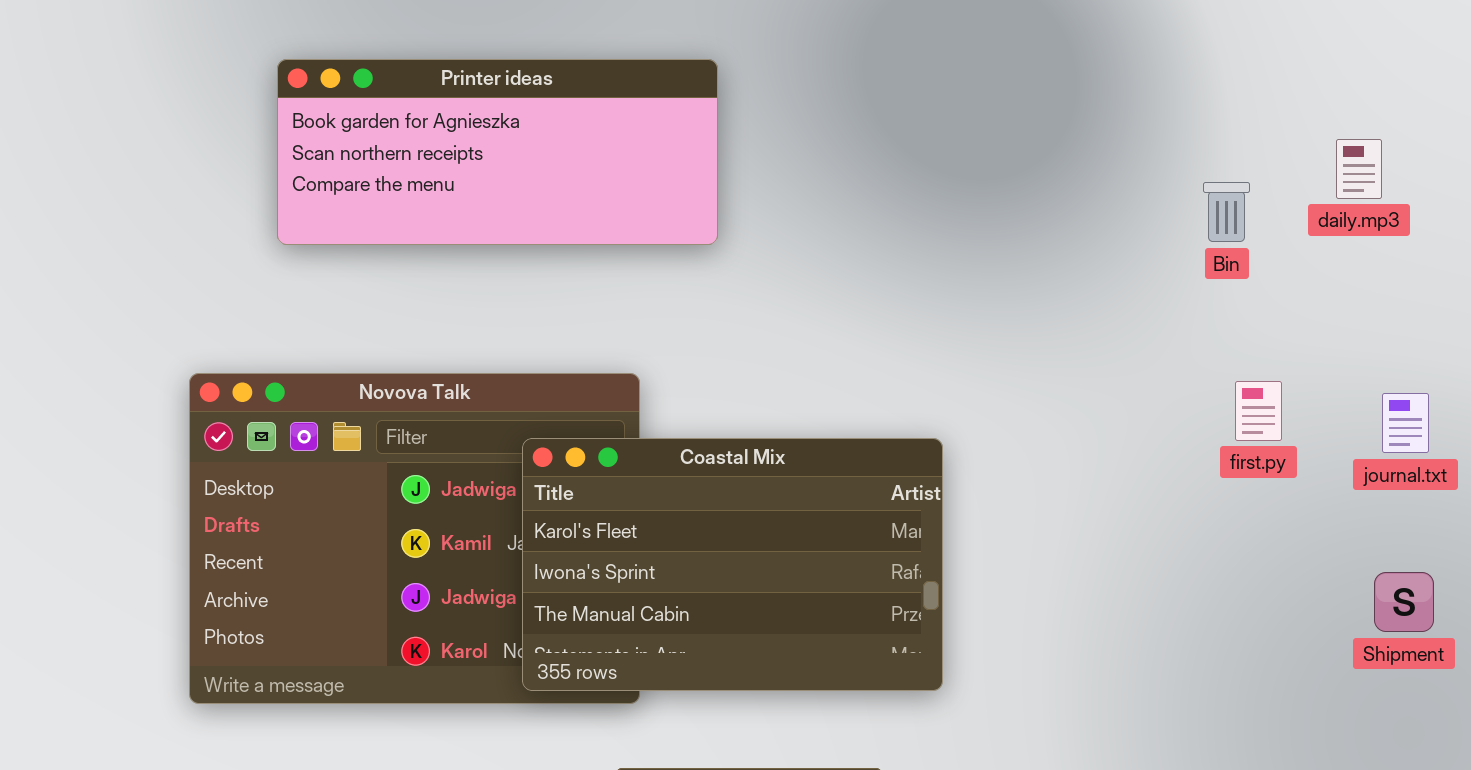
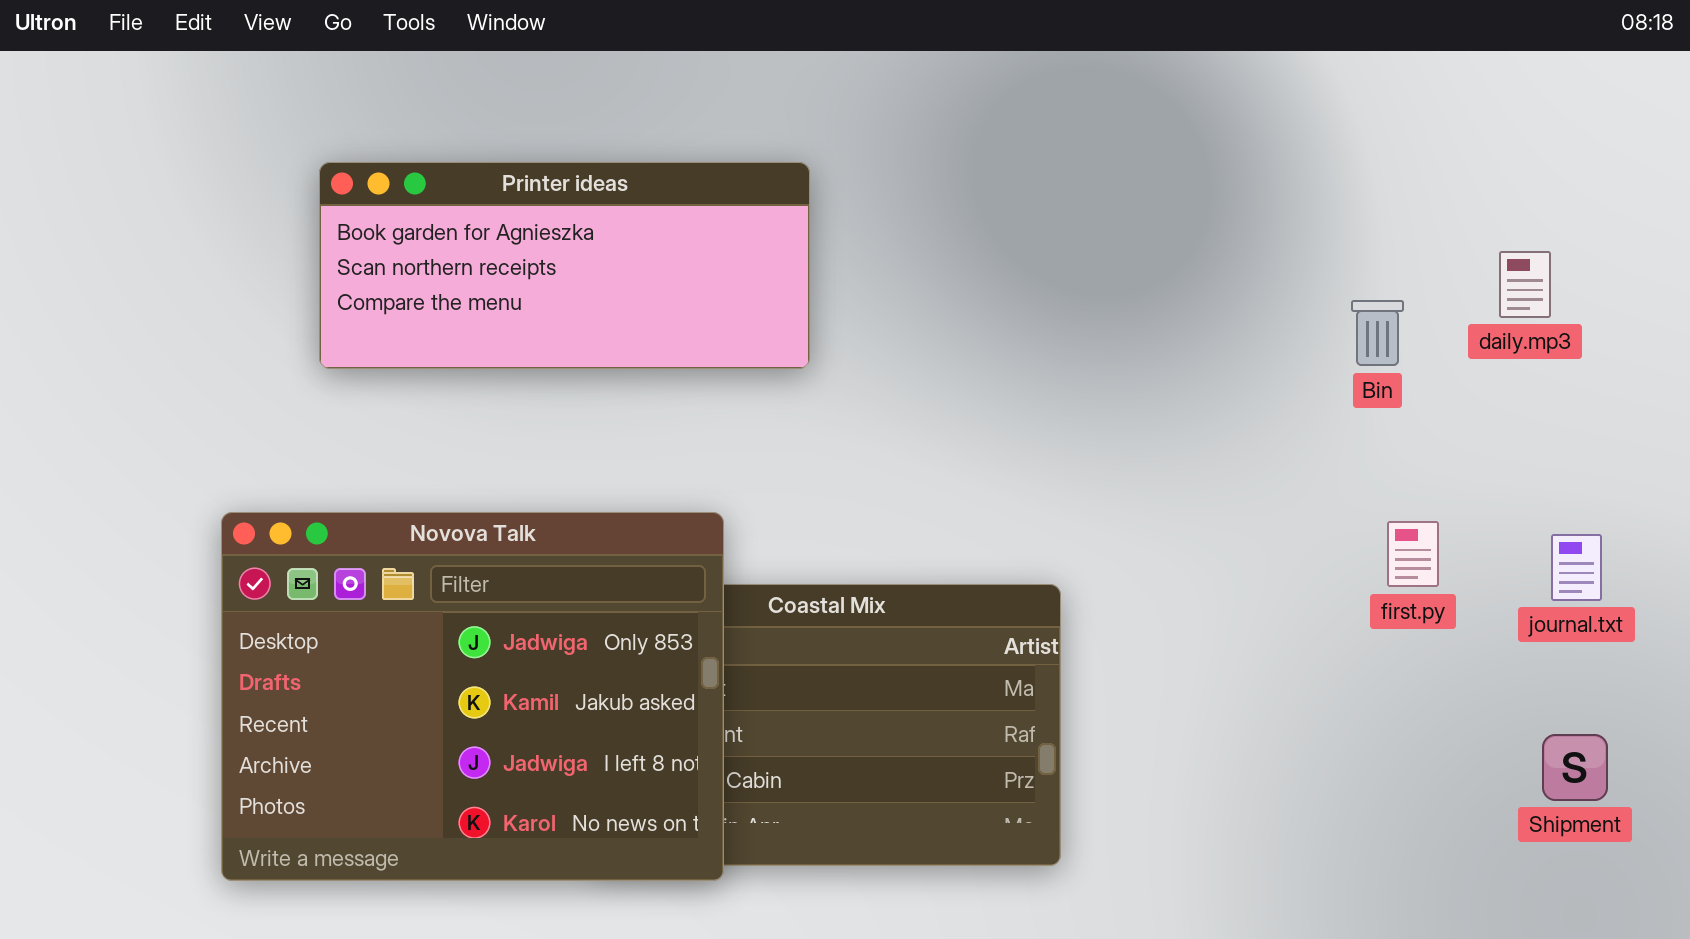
Novova Talk: [189,373,640,704] -> [221,512,724,881], raised

